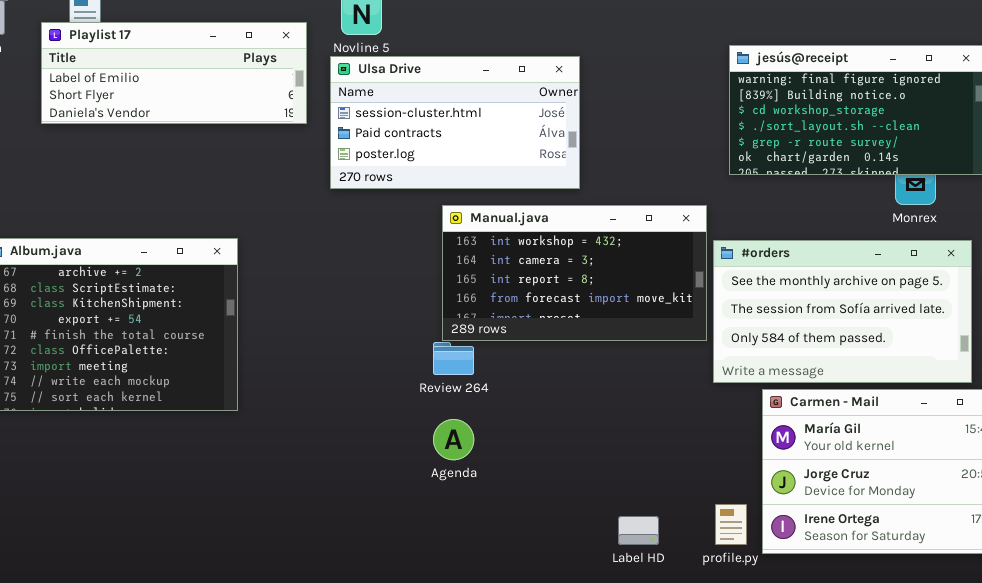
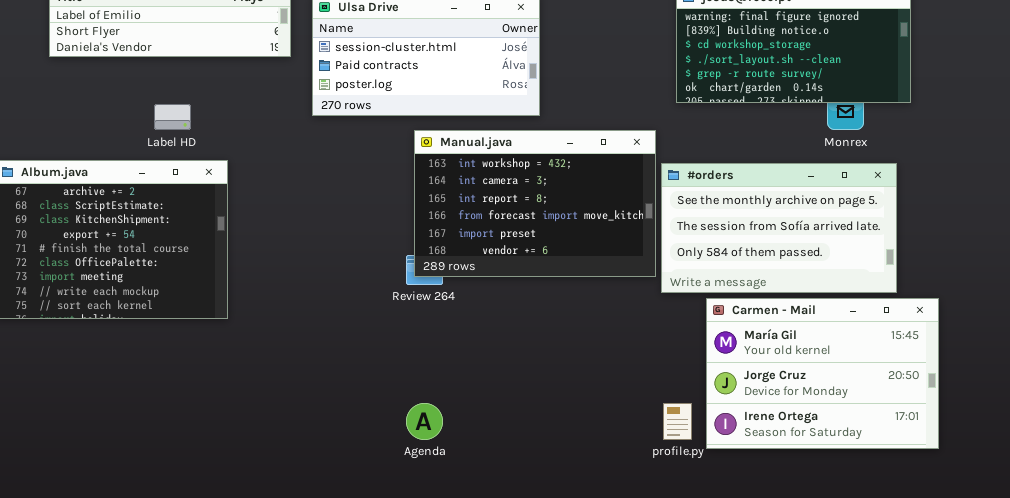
Manual.java: [442,205,707,341] -> [414,130,656,277], resized
Agenda: [433,419,474,460] -> [406,403,443,440], moved
Label HD: [618,516,659,545] -> [154,104,191,130], moved

